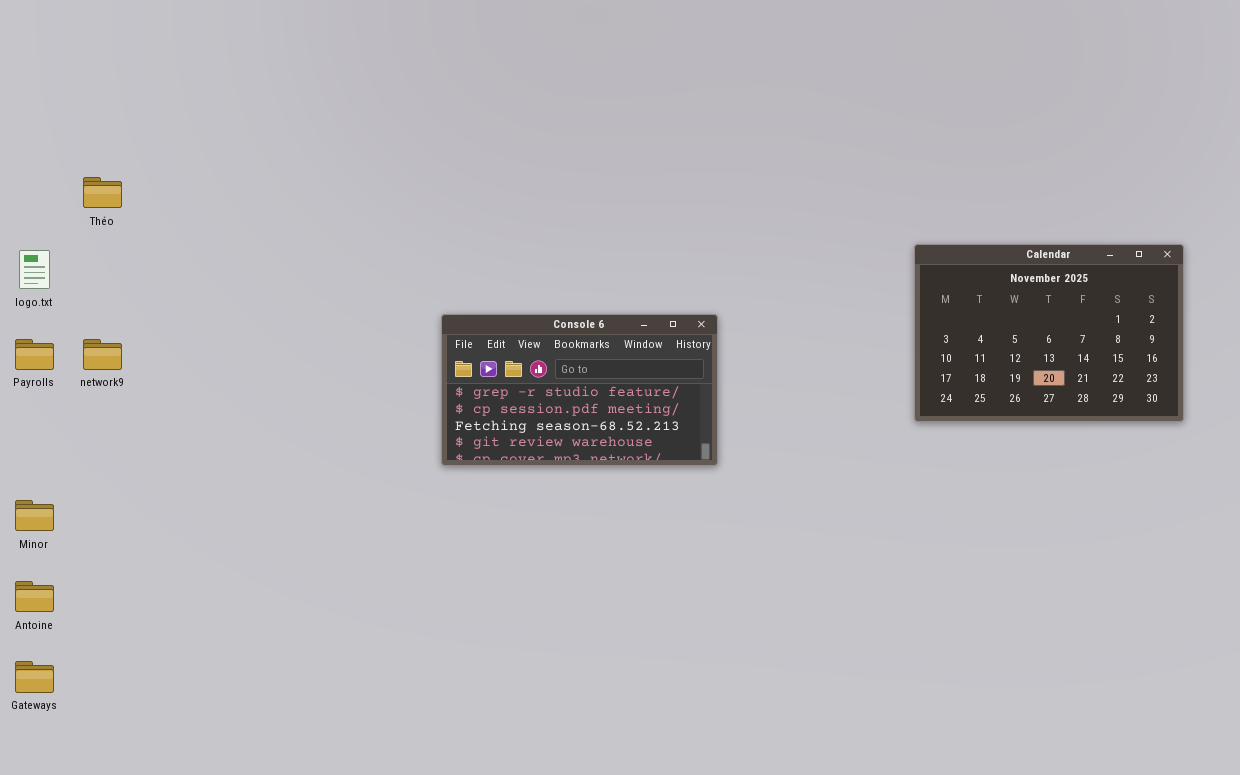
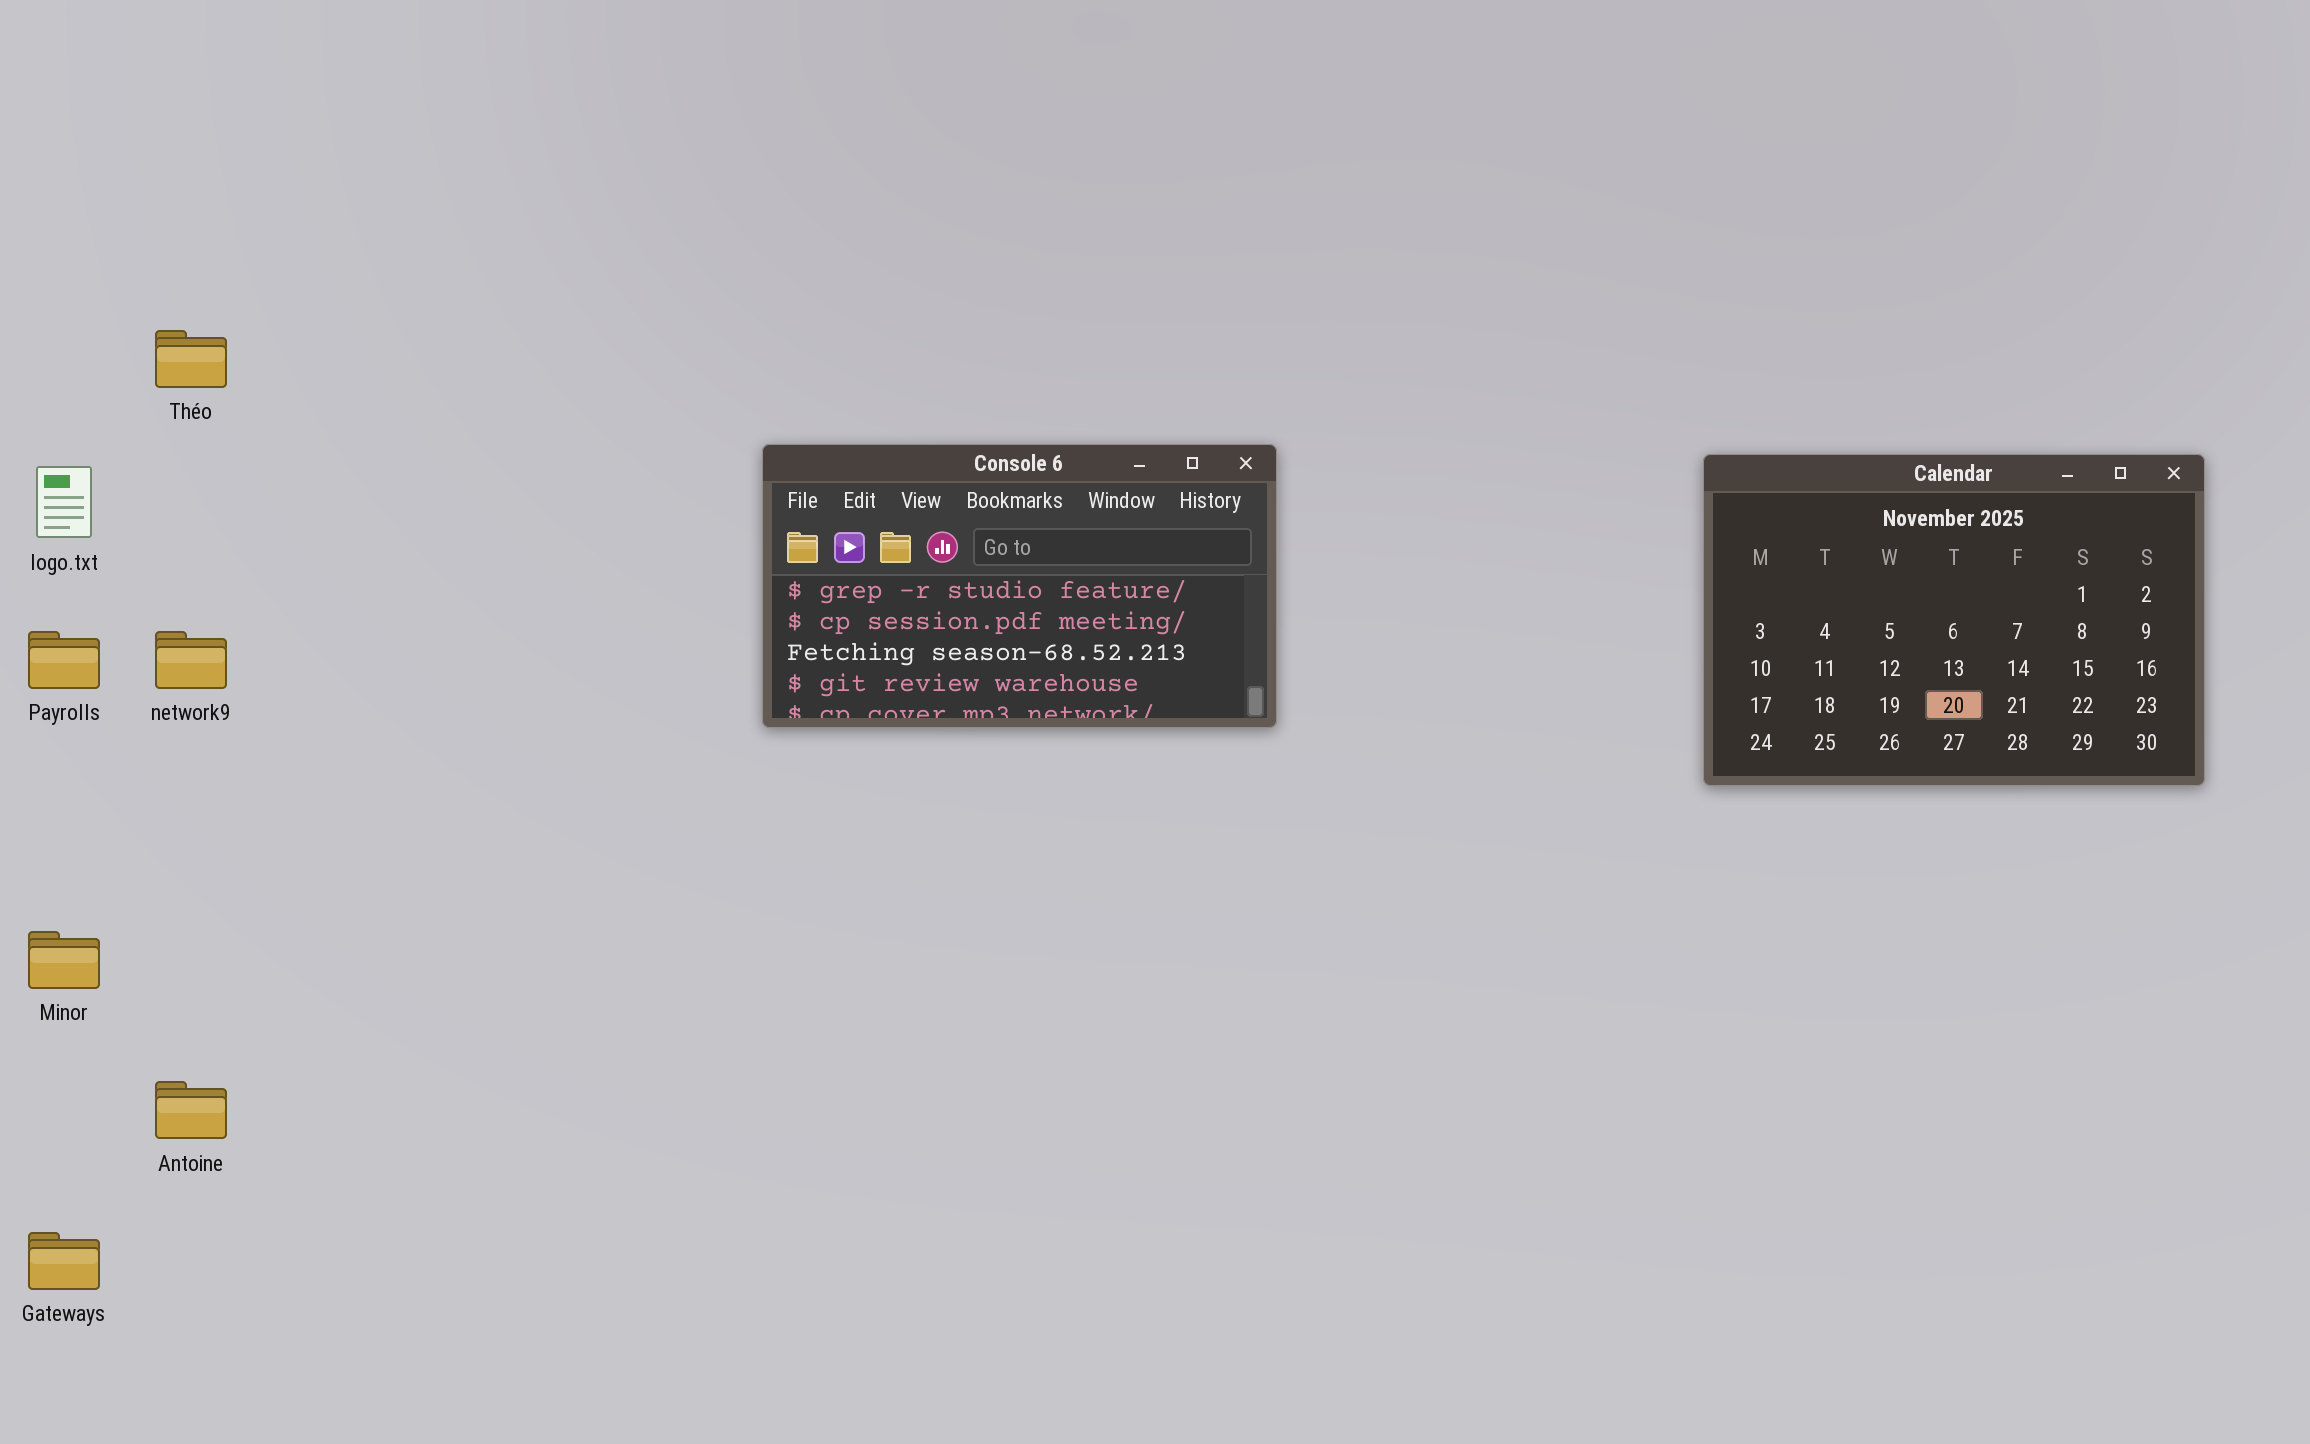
Console 6: [441,314,718,466] -> [762,444,1277,728], moved
Antoine: [15,581,54,612] -> [155,1081,227,1139], moved

